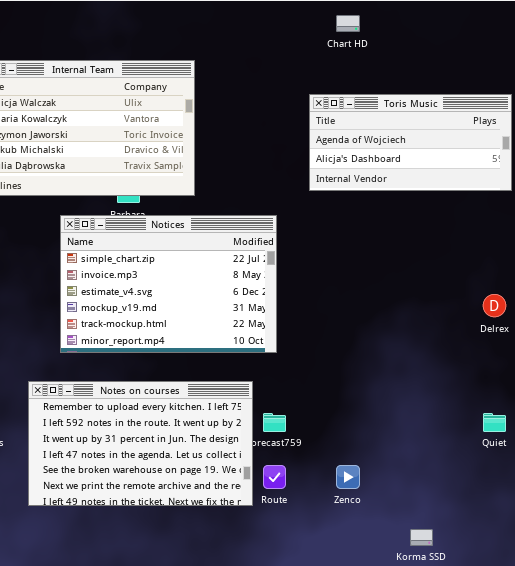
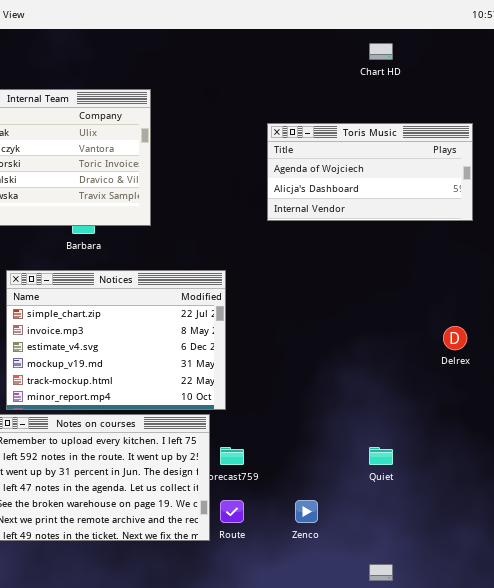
Chart HD: [336,15,360,32] -> [369,43,393,60], moved
Notices: [60,215,277,353] -> [6,270,226,410], moved
Quiet: [483,413,506,432] -> [369,447,393,465], moved

